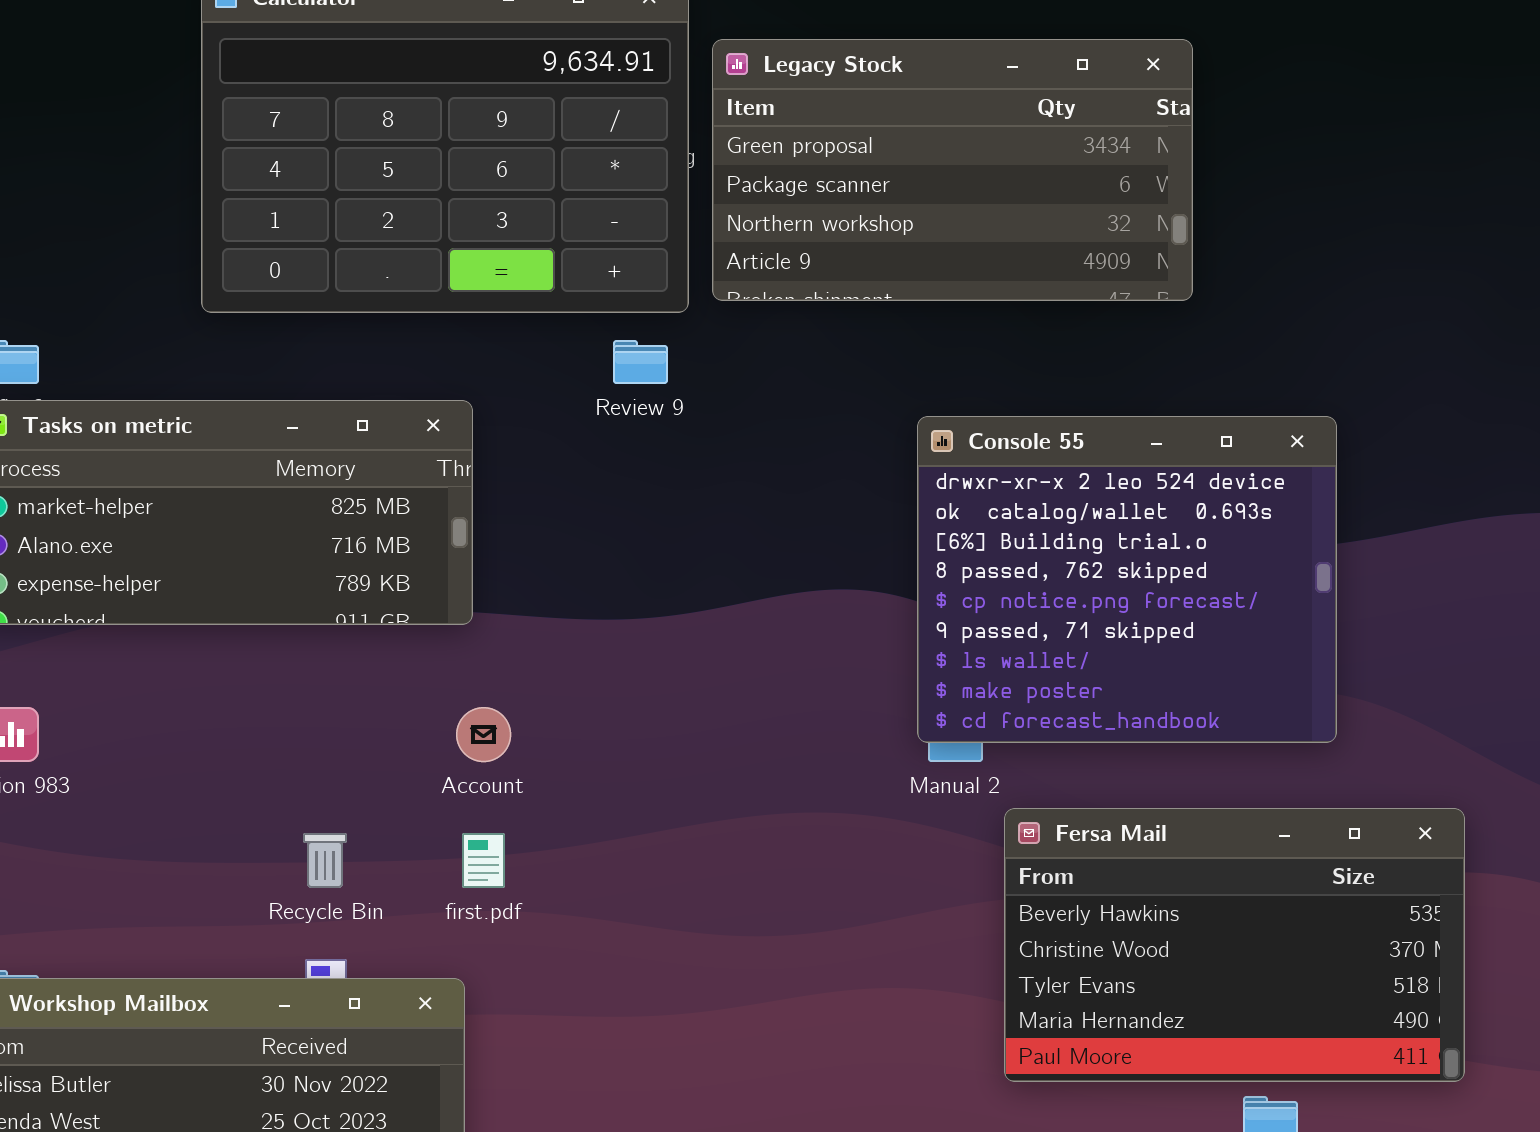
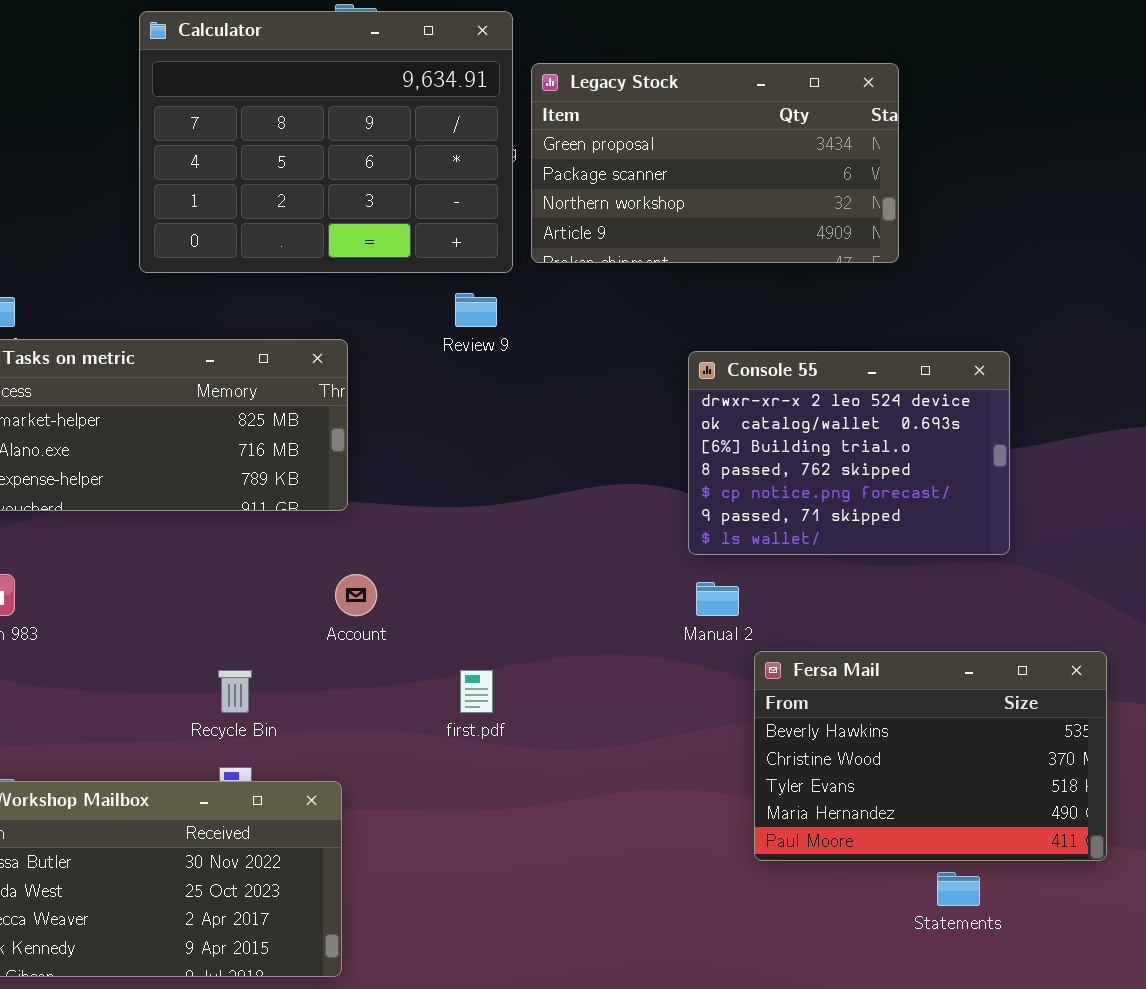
Console 55: [917,416,1337,743] -> [688,351,1010,555], resized
first.pdf: [462,833,505,888] -> [460,670,493,713], moved

